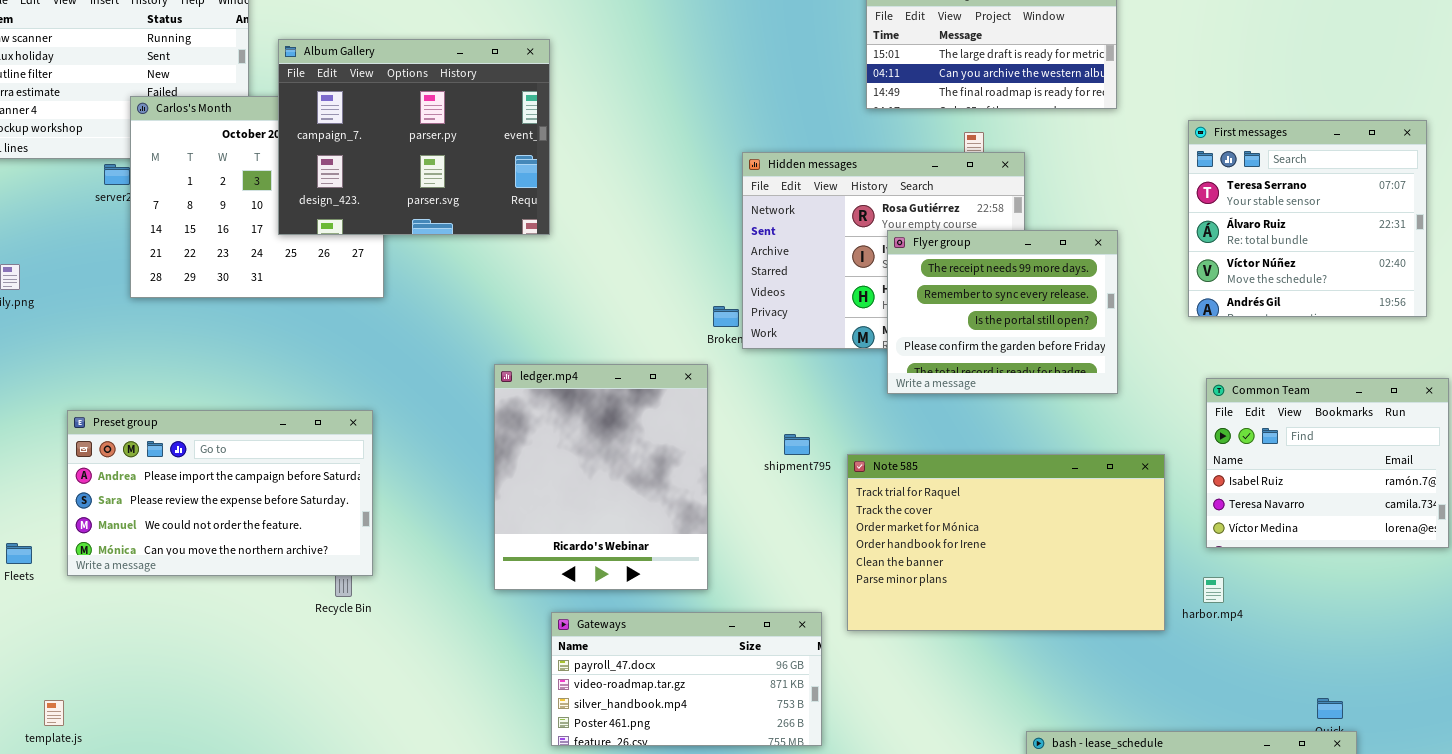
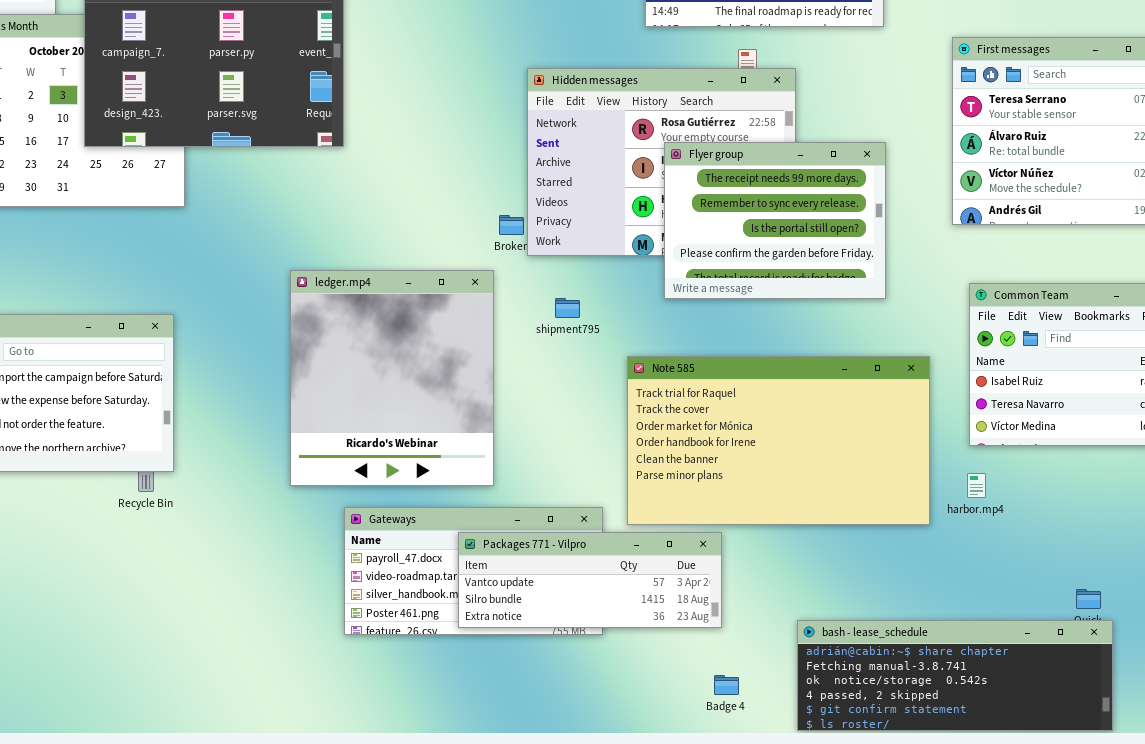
shipment795: [784,434,810,455] -> [555,298,580,318], moved
Packages 771 - Vilpro: none -> [458,532,722,628], opened

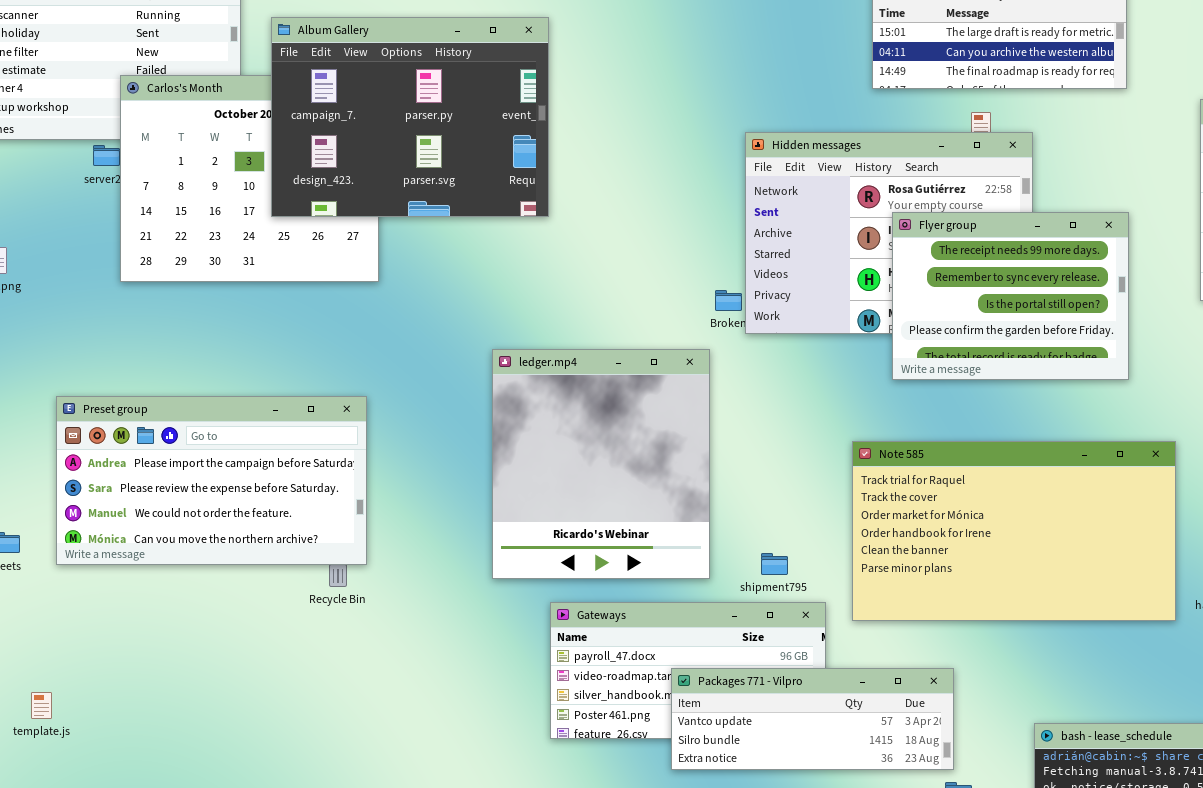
shipment795: [555,298,580,318] -> [761,553,788,575], moved
Packages 771 - Vilpro: [458,532,722,628] -> [671,668,954,770], moved

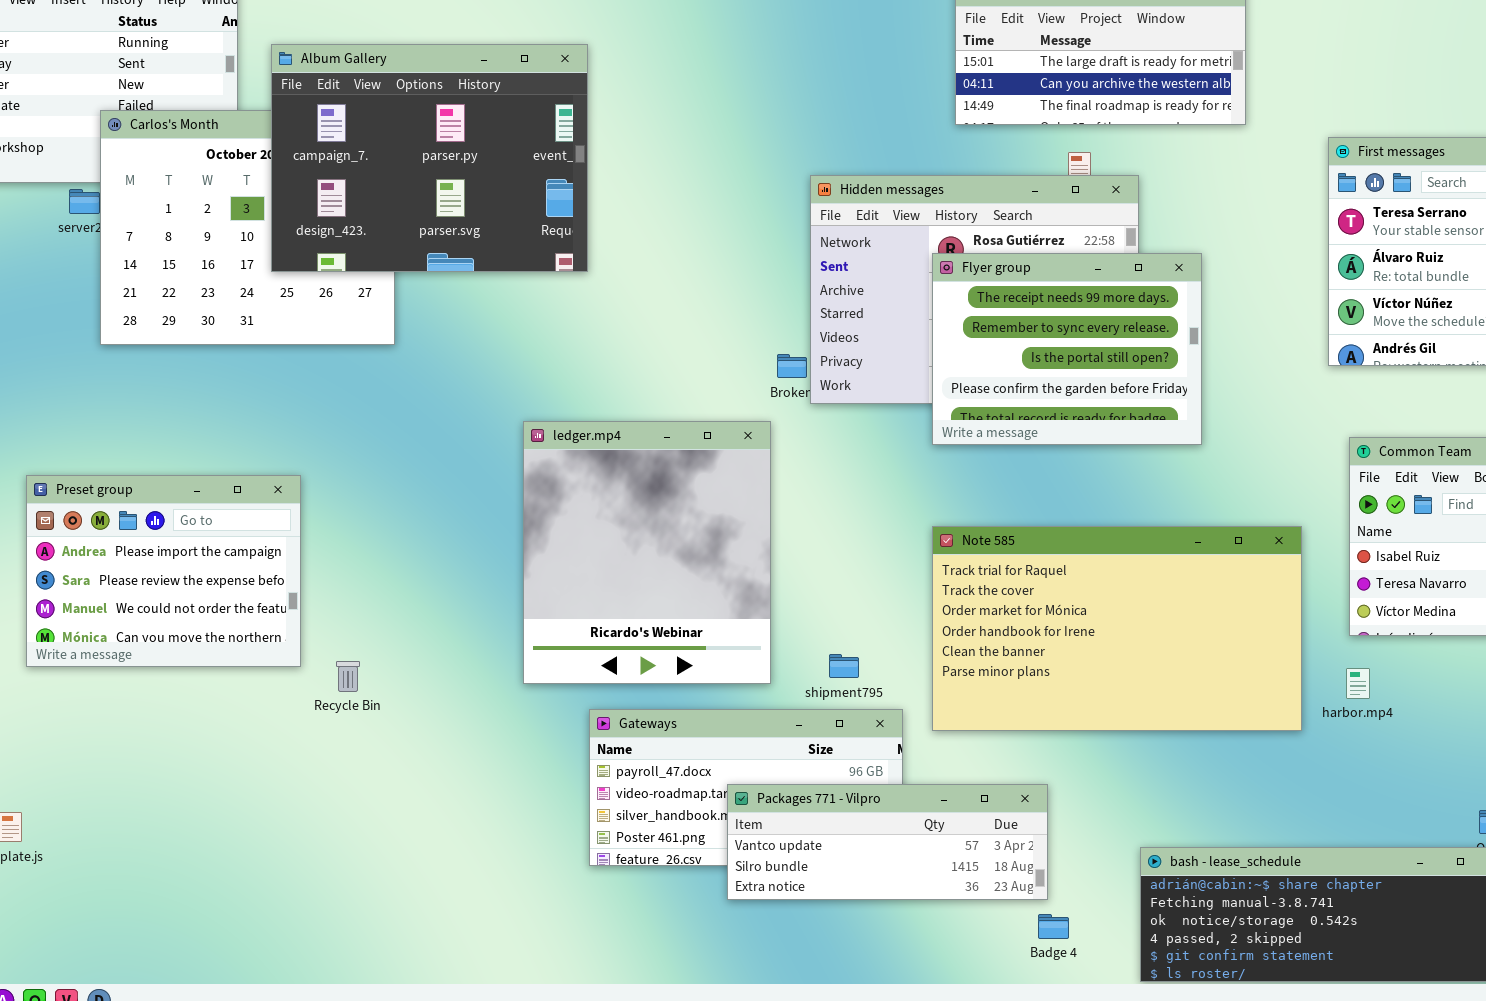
Flyer group: [892,212,1129,380] -> [932,253,1202,445], moved
Preset group: [56,396,367,565] -> [26,475,301,667], resized

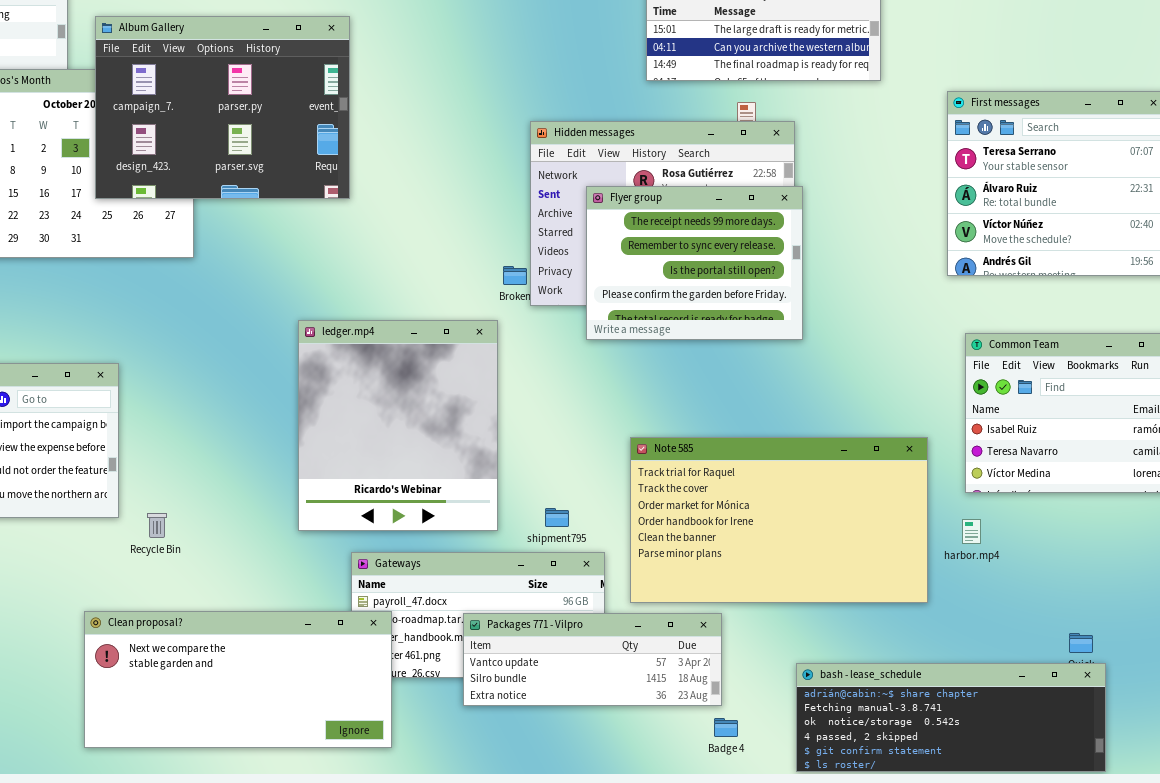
Flyer group: [932,253,1202,445] -> [586,186,803,340], moved
Note 585: [932,526,1302,731] -> [630,437,928,603], moved
Clean proposal?: none -> [84,611,392,748], opened

